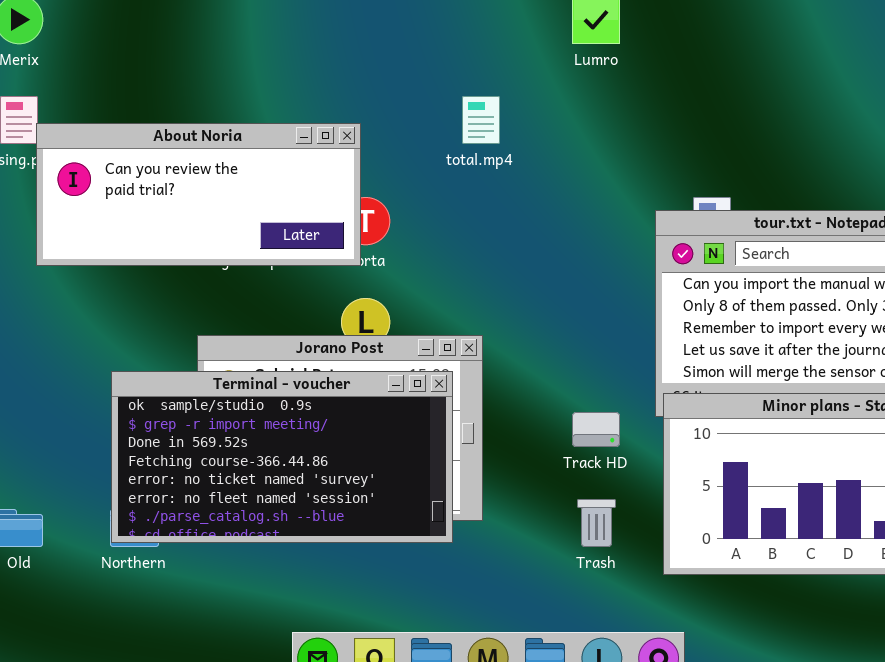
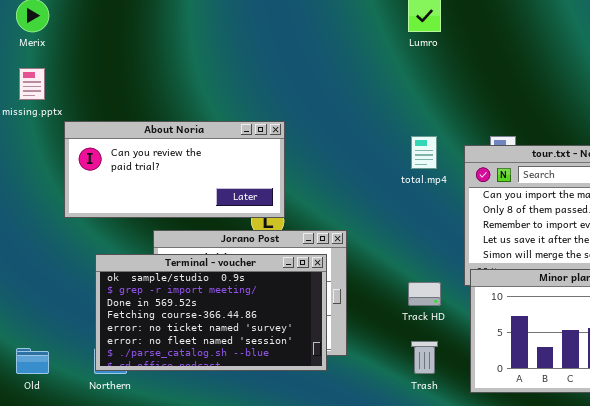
total.mp4: [462,96,500,144] -> [411,136,437,169], moved
About Noria: [36,123,361,266] -> [64,121,285,218], moved

